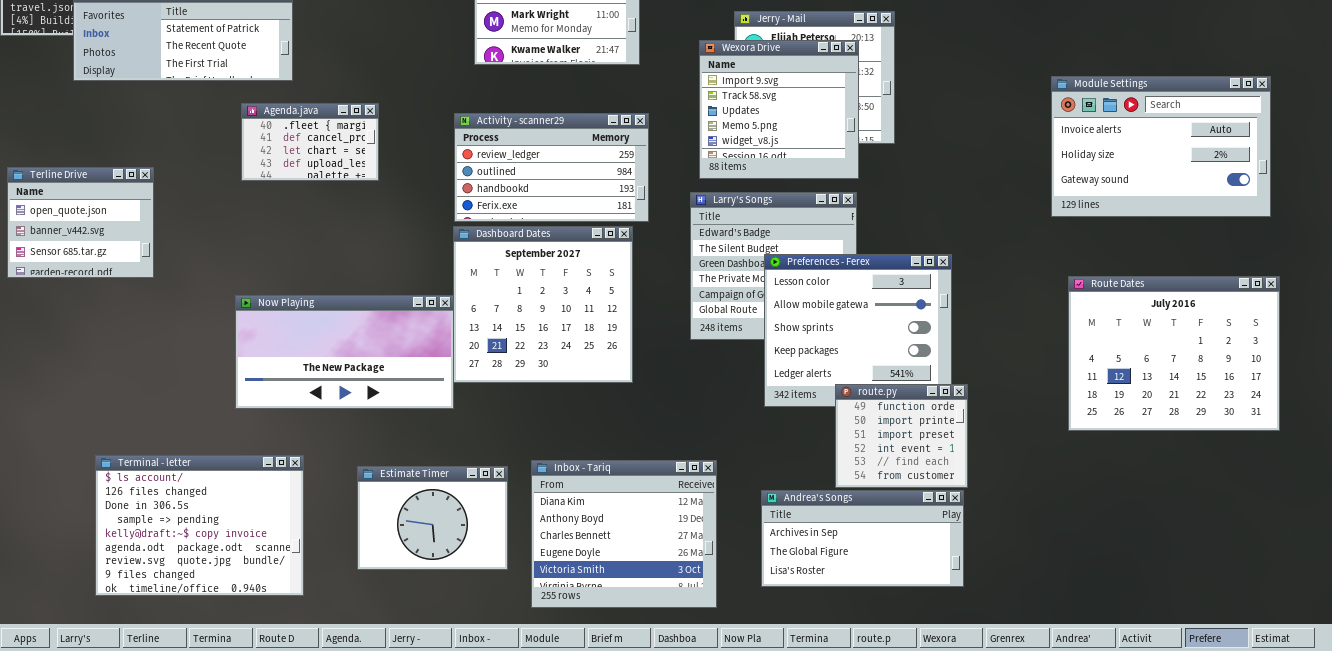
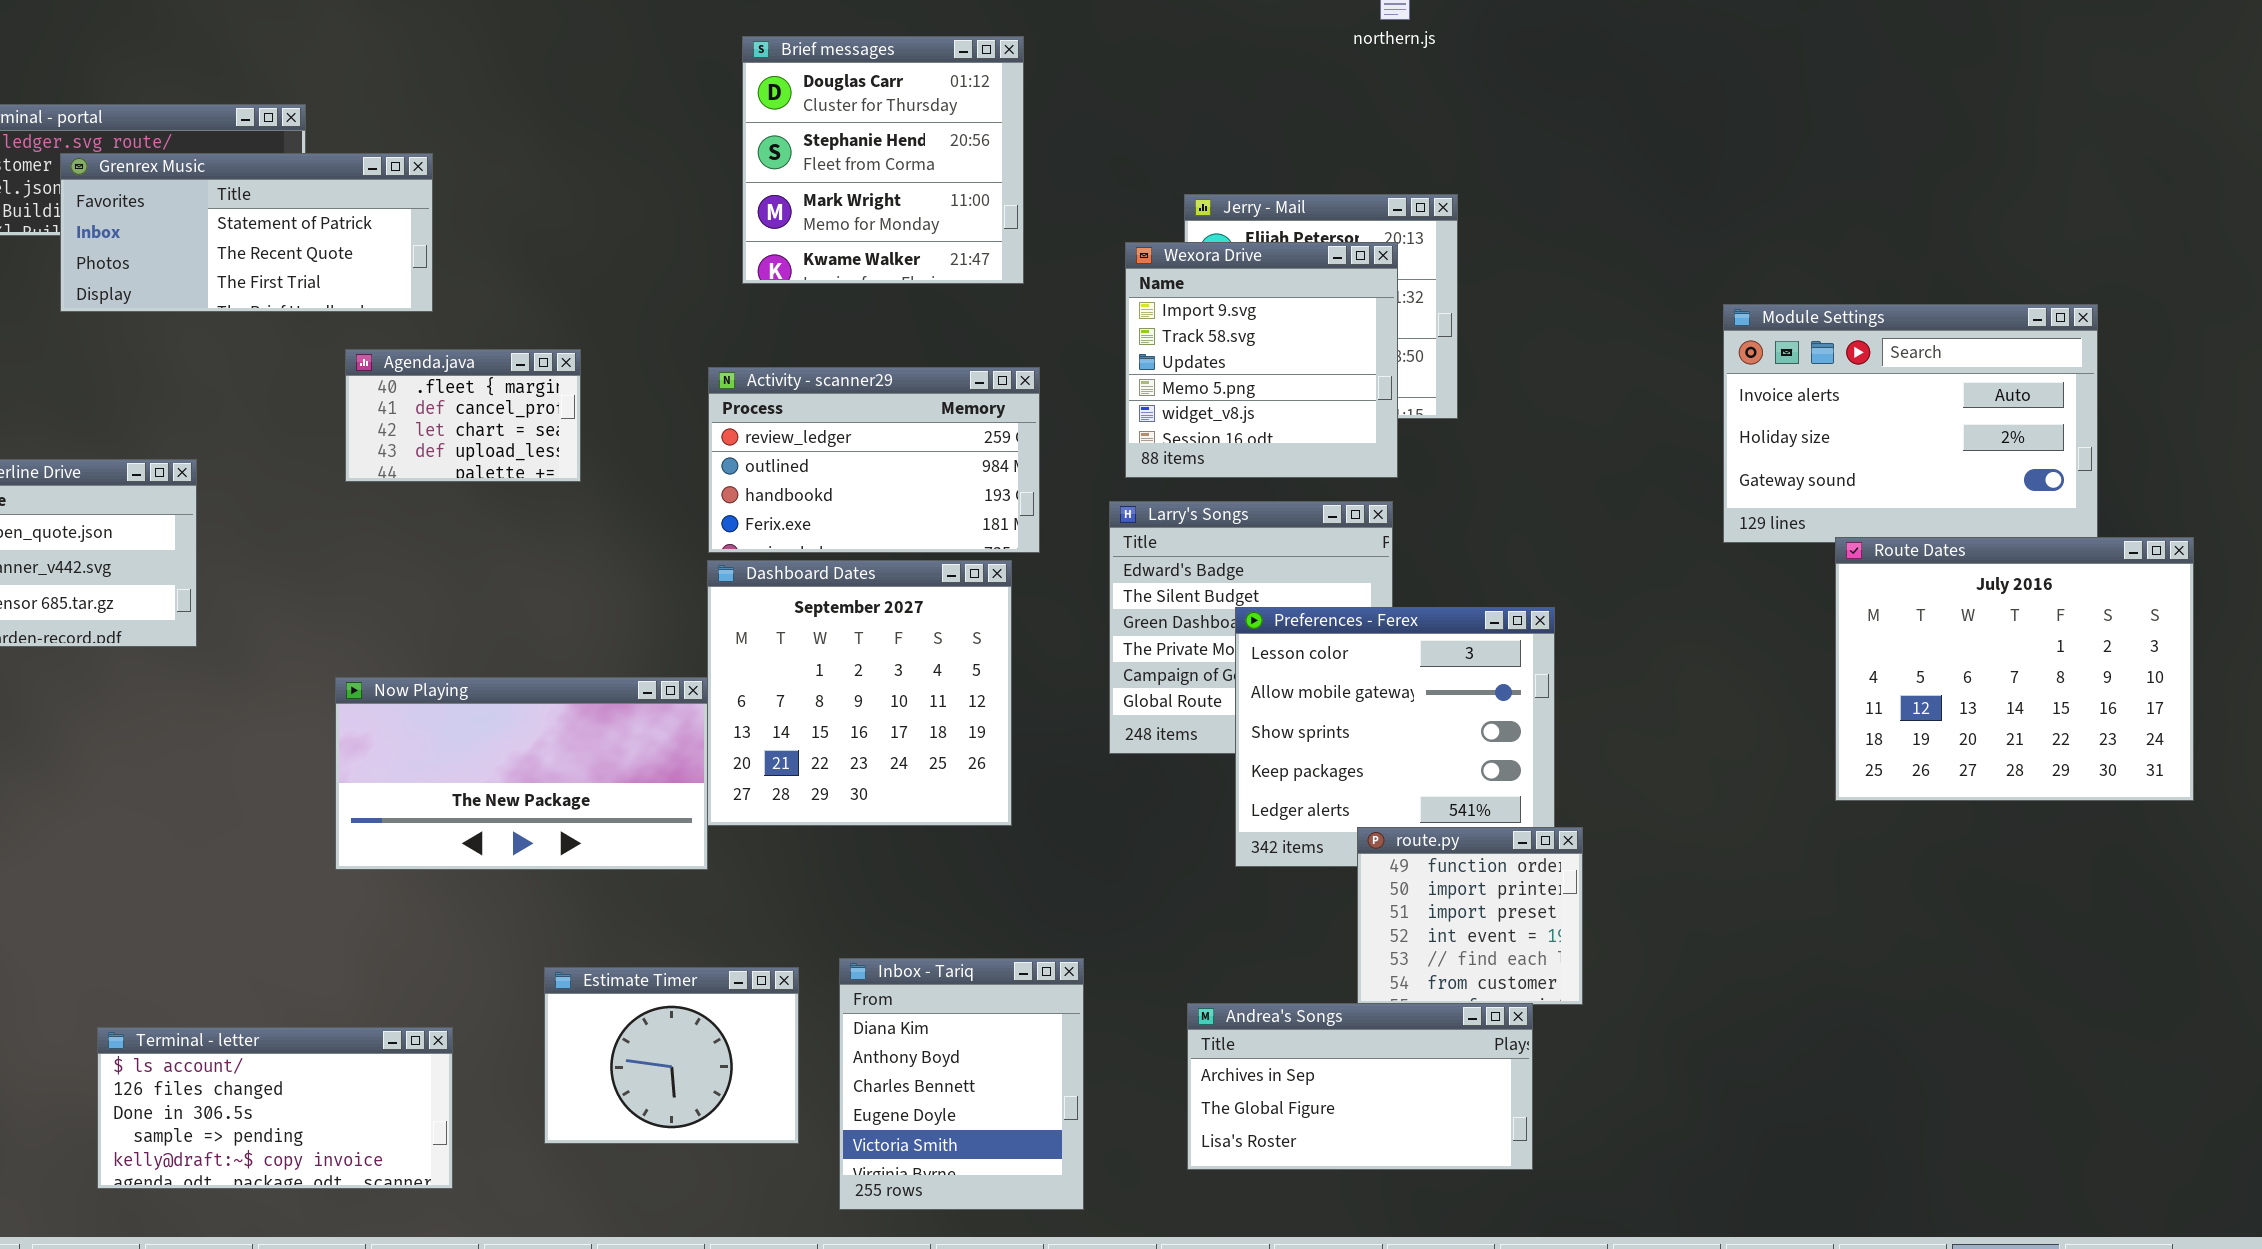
Route Dates: [1068,276,1280,431] -> [1835,537,2194,801], moved
Terminal - letter: [95,455,304,596] -> [97,1027,453,1189], resized
Inbox - Tariq: [531,460,717,608] -> [839,958,1084,1210], resized
Andrea's Songs: [761,490,964,587] -> [1187,1003,1533,1170], moved

